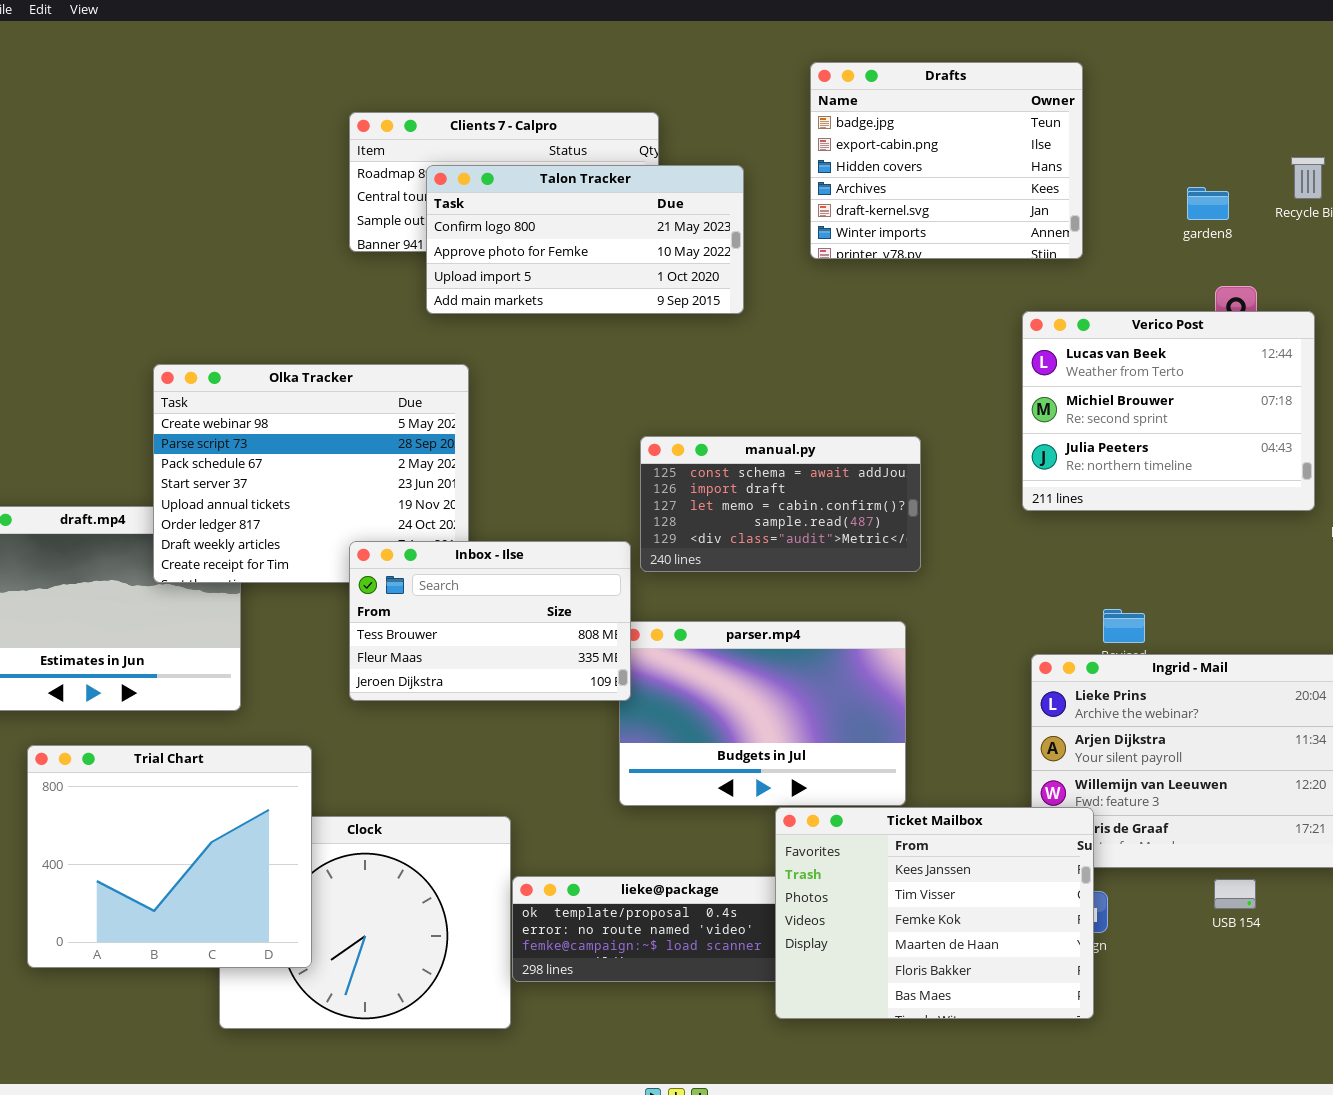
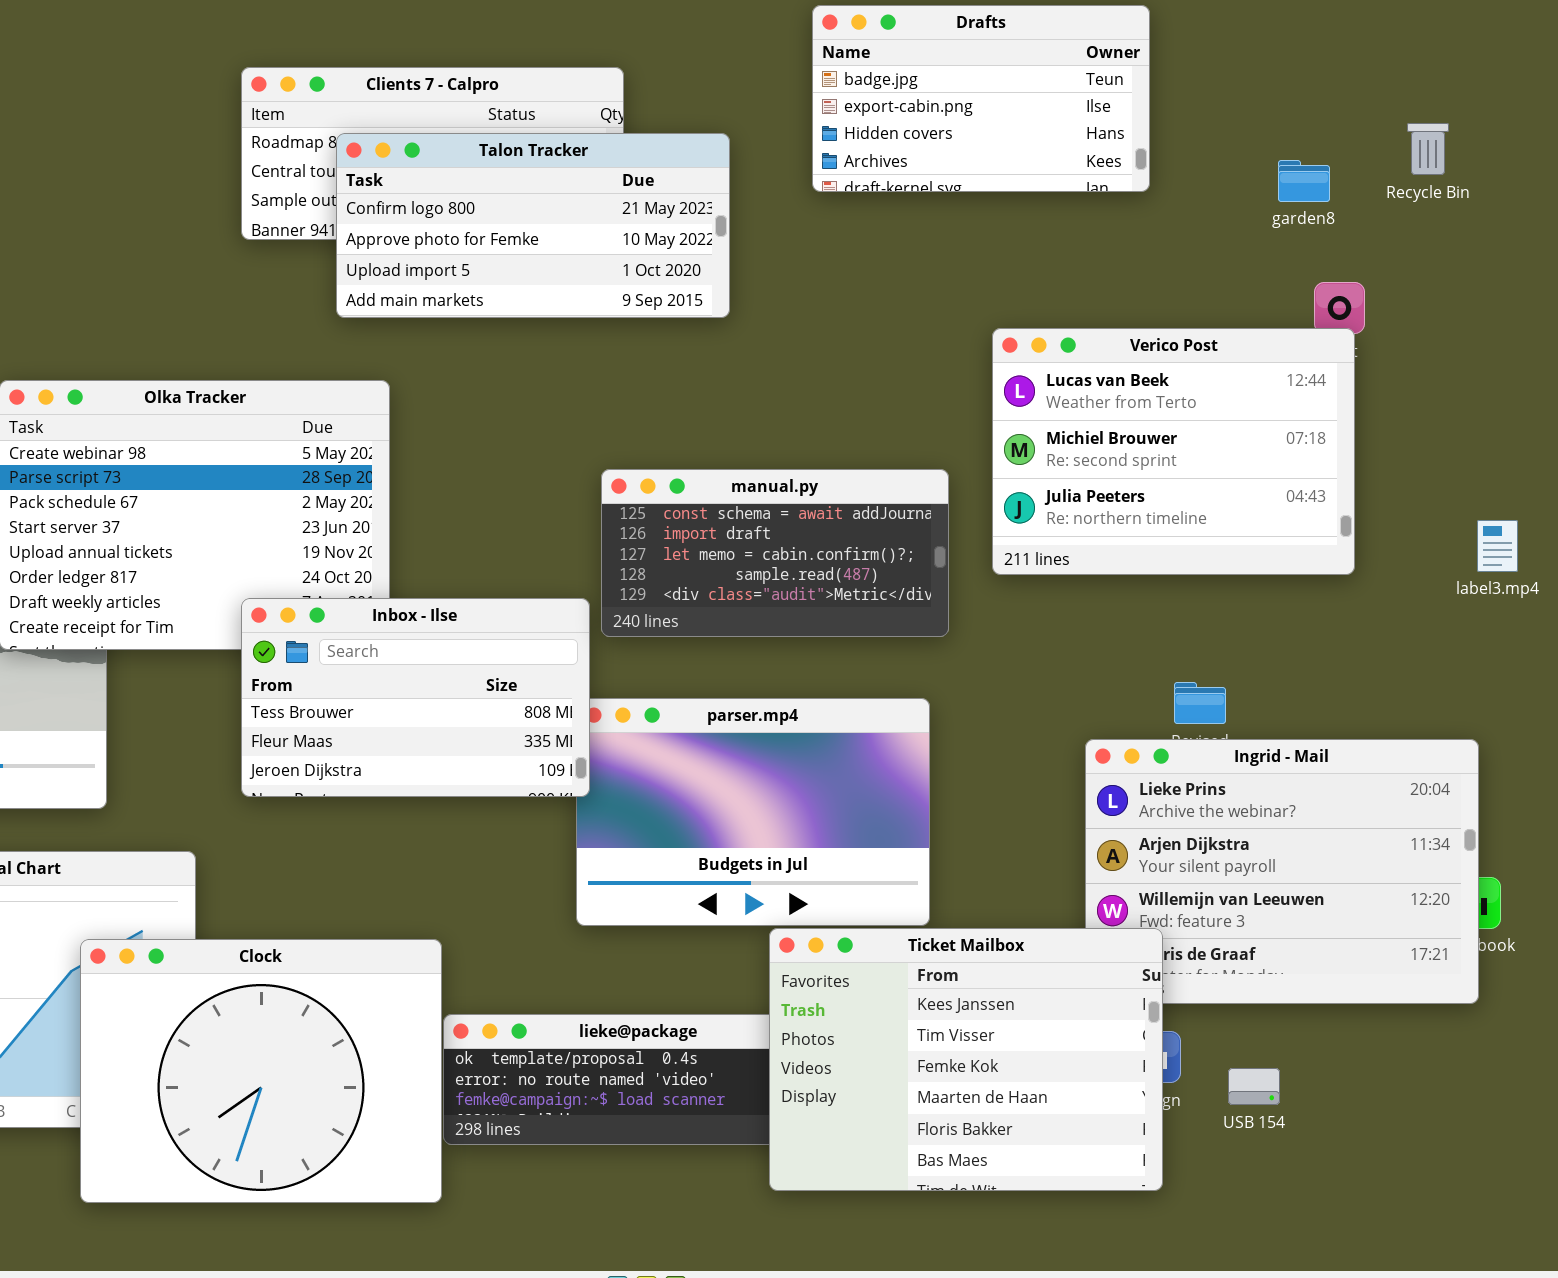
Drafts: [810,62,1083,259] -> [812,5,1150,192], resized
Verico Post: [1022,311,1315,511] -> [992,328,1355,575], moved
Clock: [219,816,511,1029] -> [80,939,442,1203], raised
USB 154: [1214,879,1256,909] -> [1228,1068,1280,1105], moved

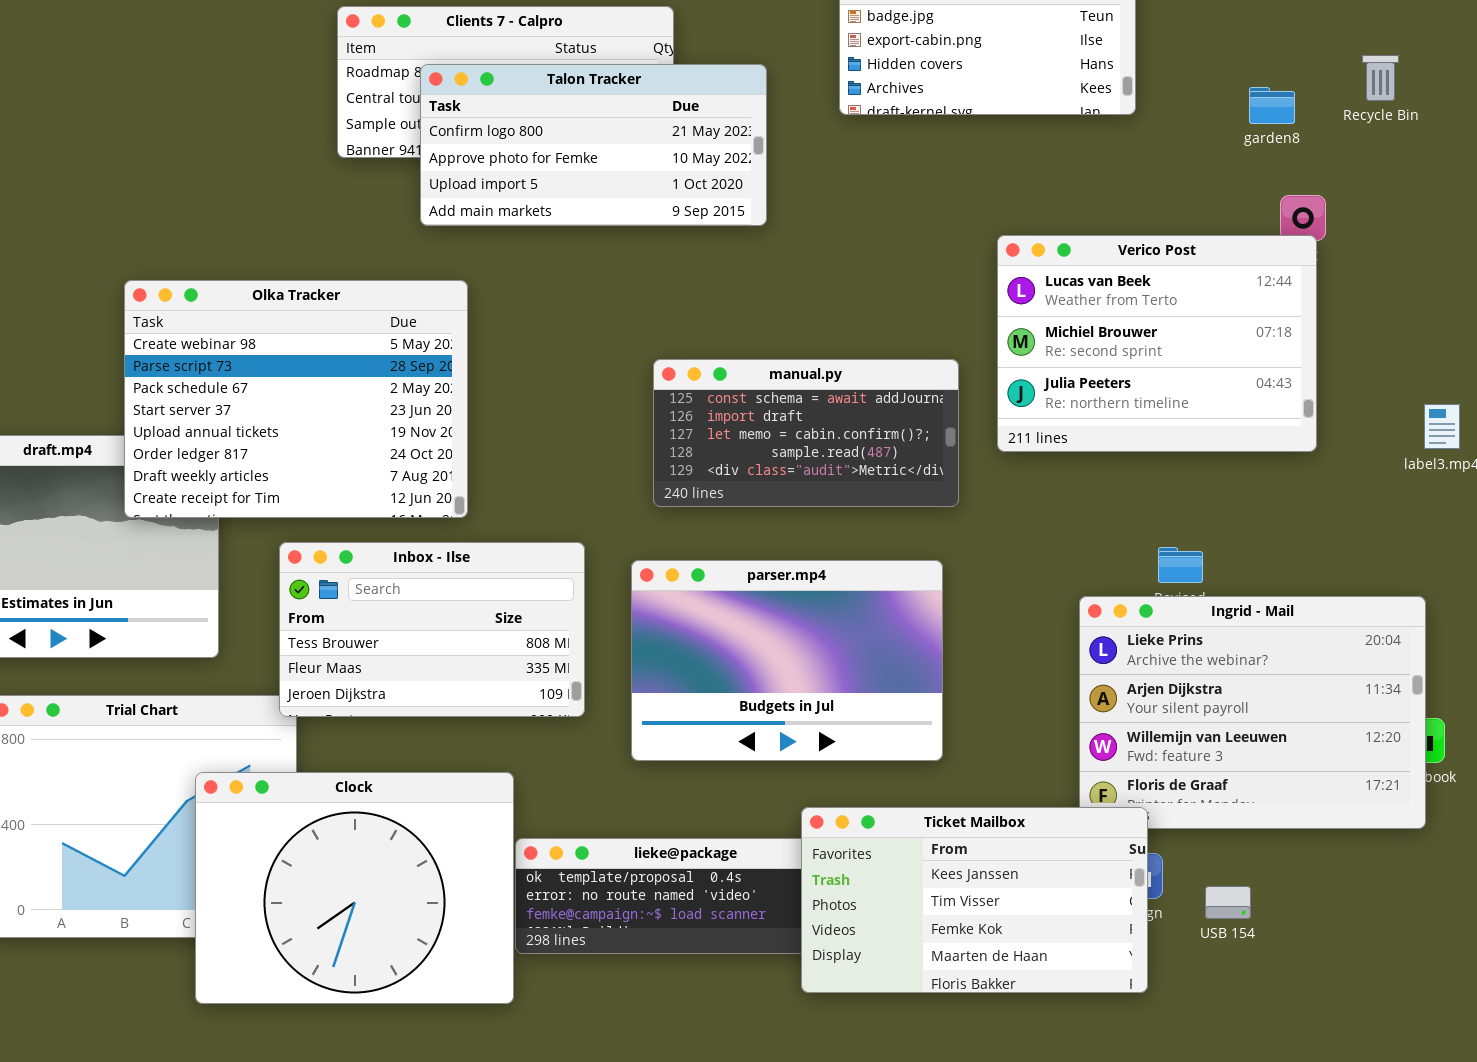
Inbox - Ilse: [241,598,590,797] -> [279,542,585,717], moved
Ticket Mailbox: [769,928,1163,1191] -> [801,807,1148,993], resized

